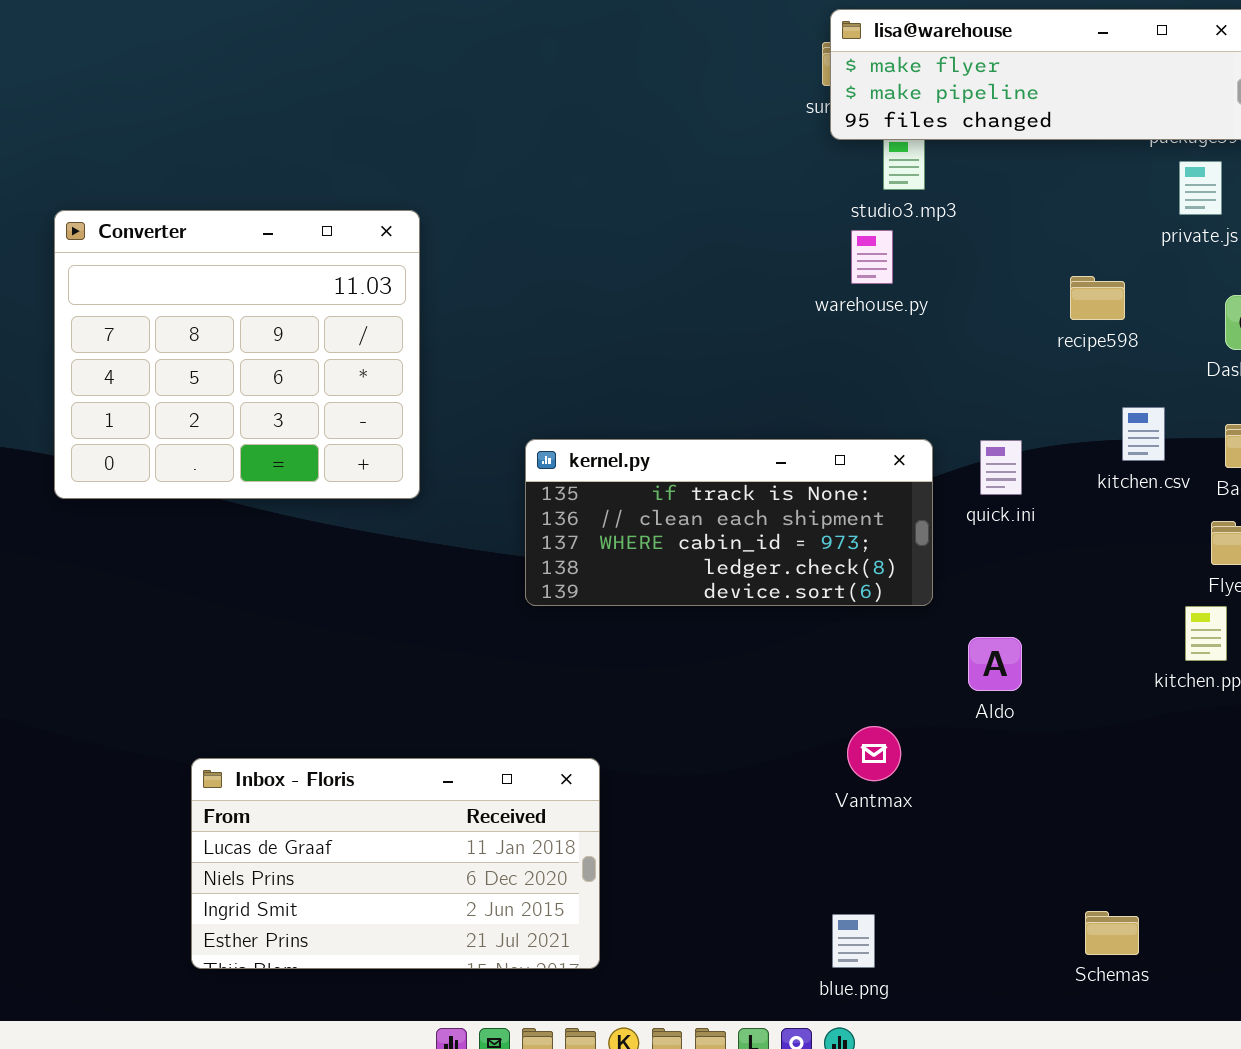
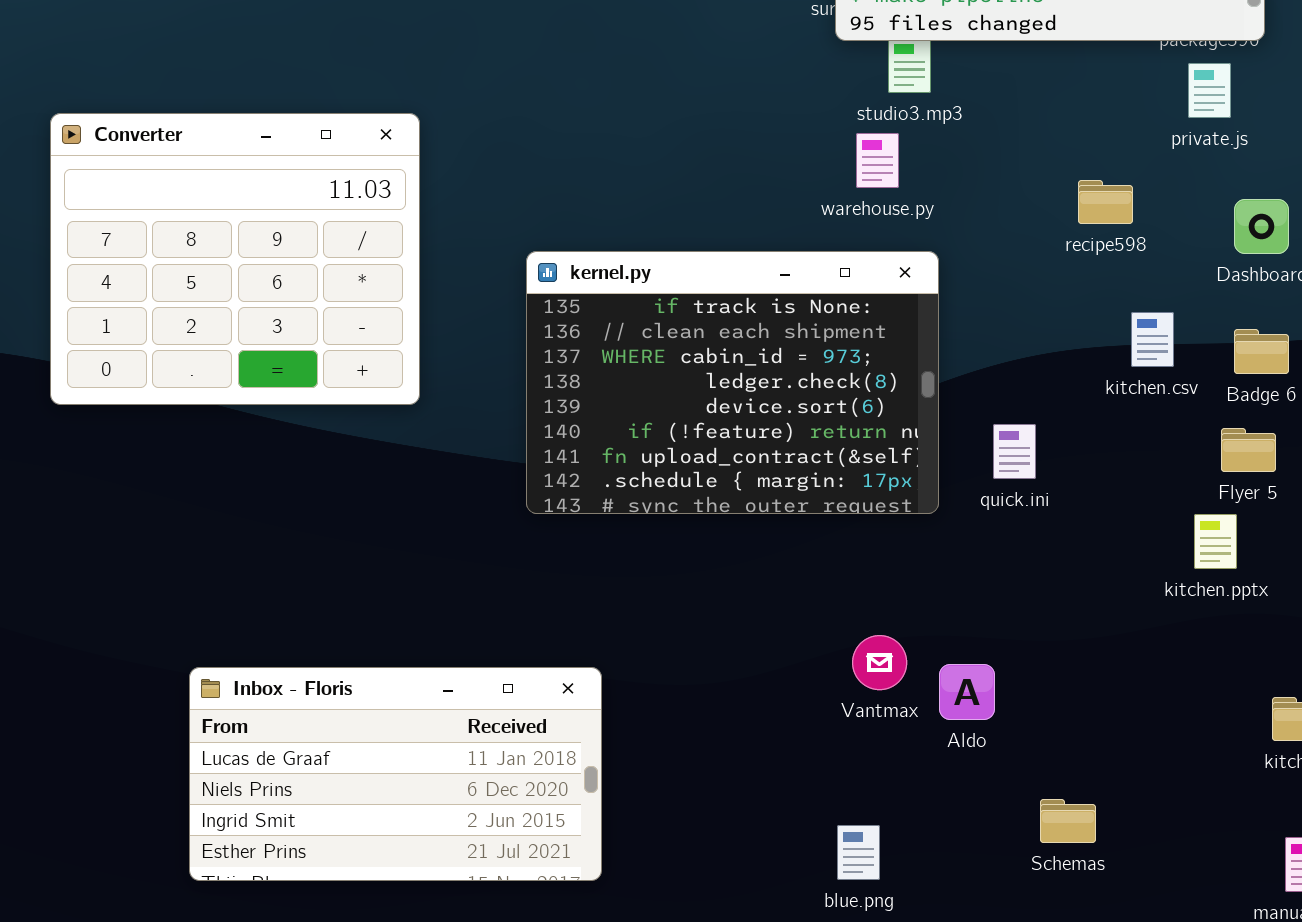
kernel.py: [525,439,933,606] -> [526,251,939,514], resized
quick.ini: [980,440,1022,495] -> [993,424,1036,479], moved
Aldo: [968,637,1022,691] -> [939,664,995,720], moved
Schemas: [1085,911,1139,955] -> [1040,799,1096,843], moved

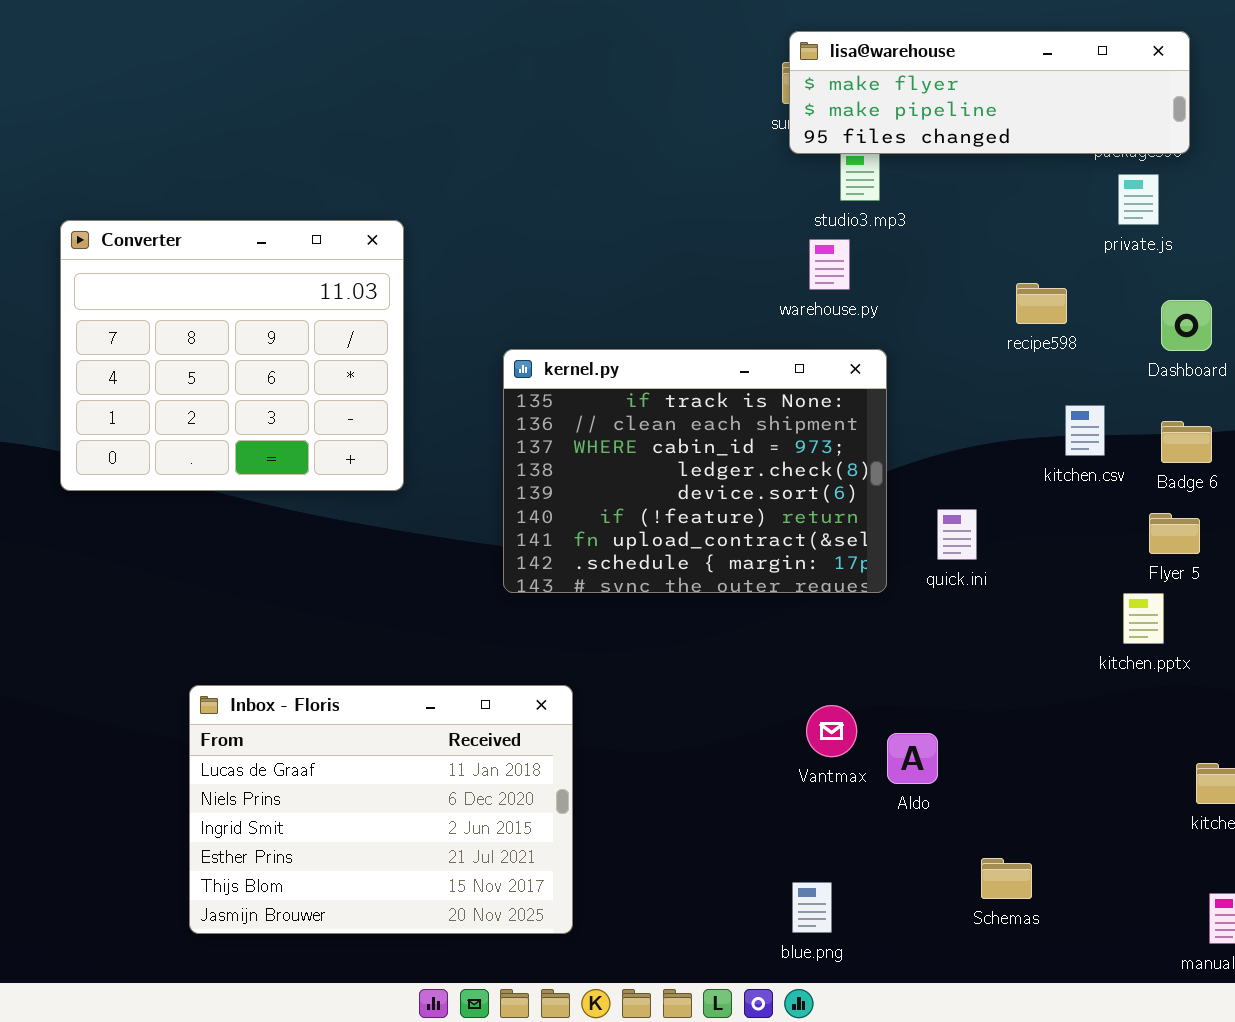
Inbox - Floris: [189,667,602,881] -> [189,685,573,934], resized

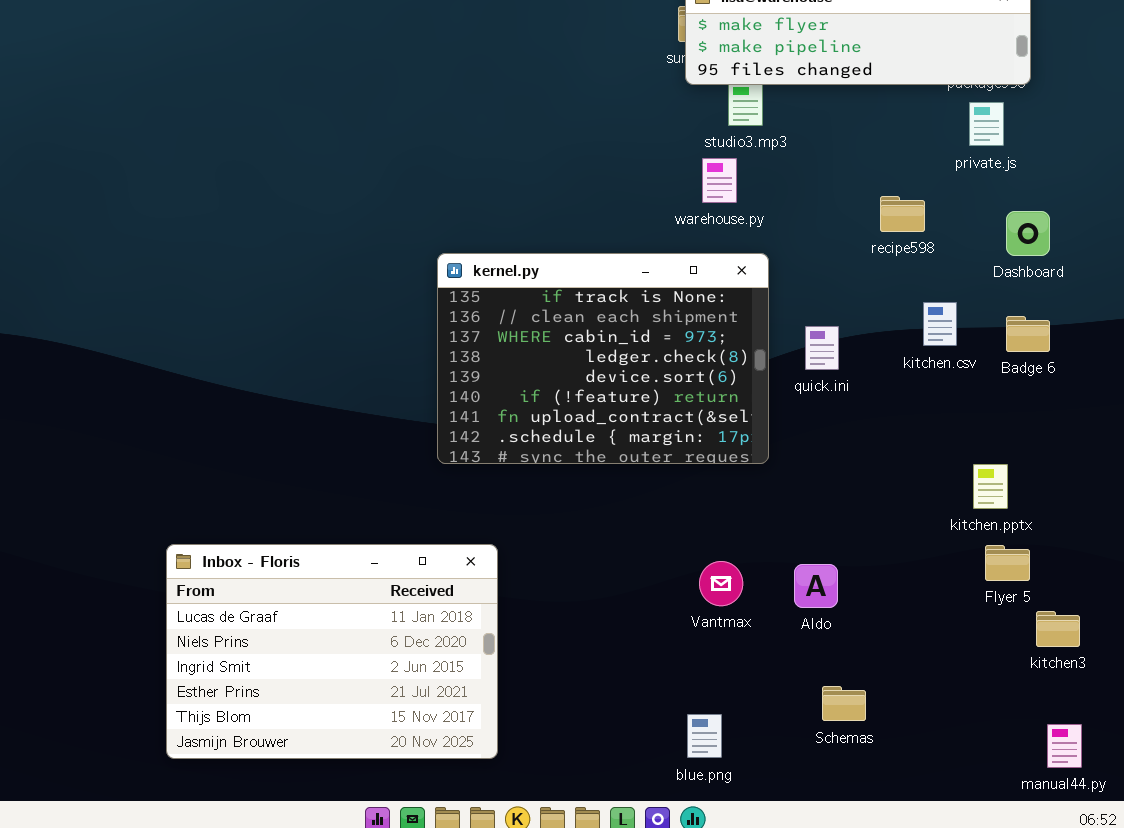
Converter: [60,220,404,491] -> none, closed
quick.ini: [937,509,977,560] -> [805,326,839,370], moved
Flyer 5: [1149,513,1200,554] -> [985,545,1030,581], moved
Aldo: [887,733,938,784] -> [794,564,838,608], moved
Schemas: [981,858,1032,899] -> [822,686,866,721], moved

